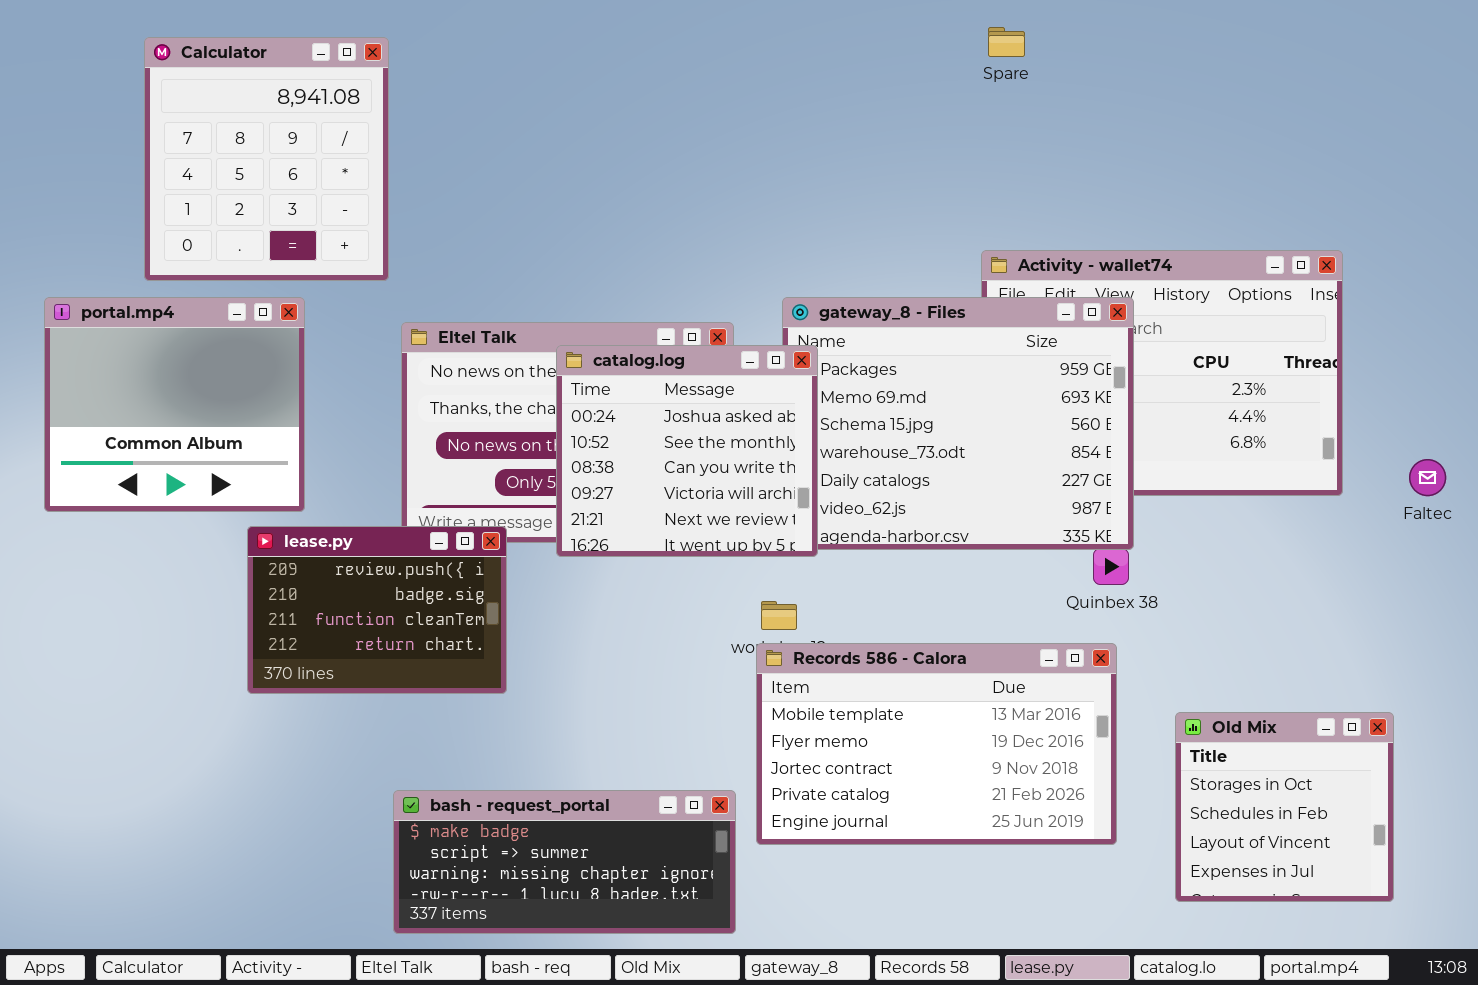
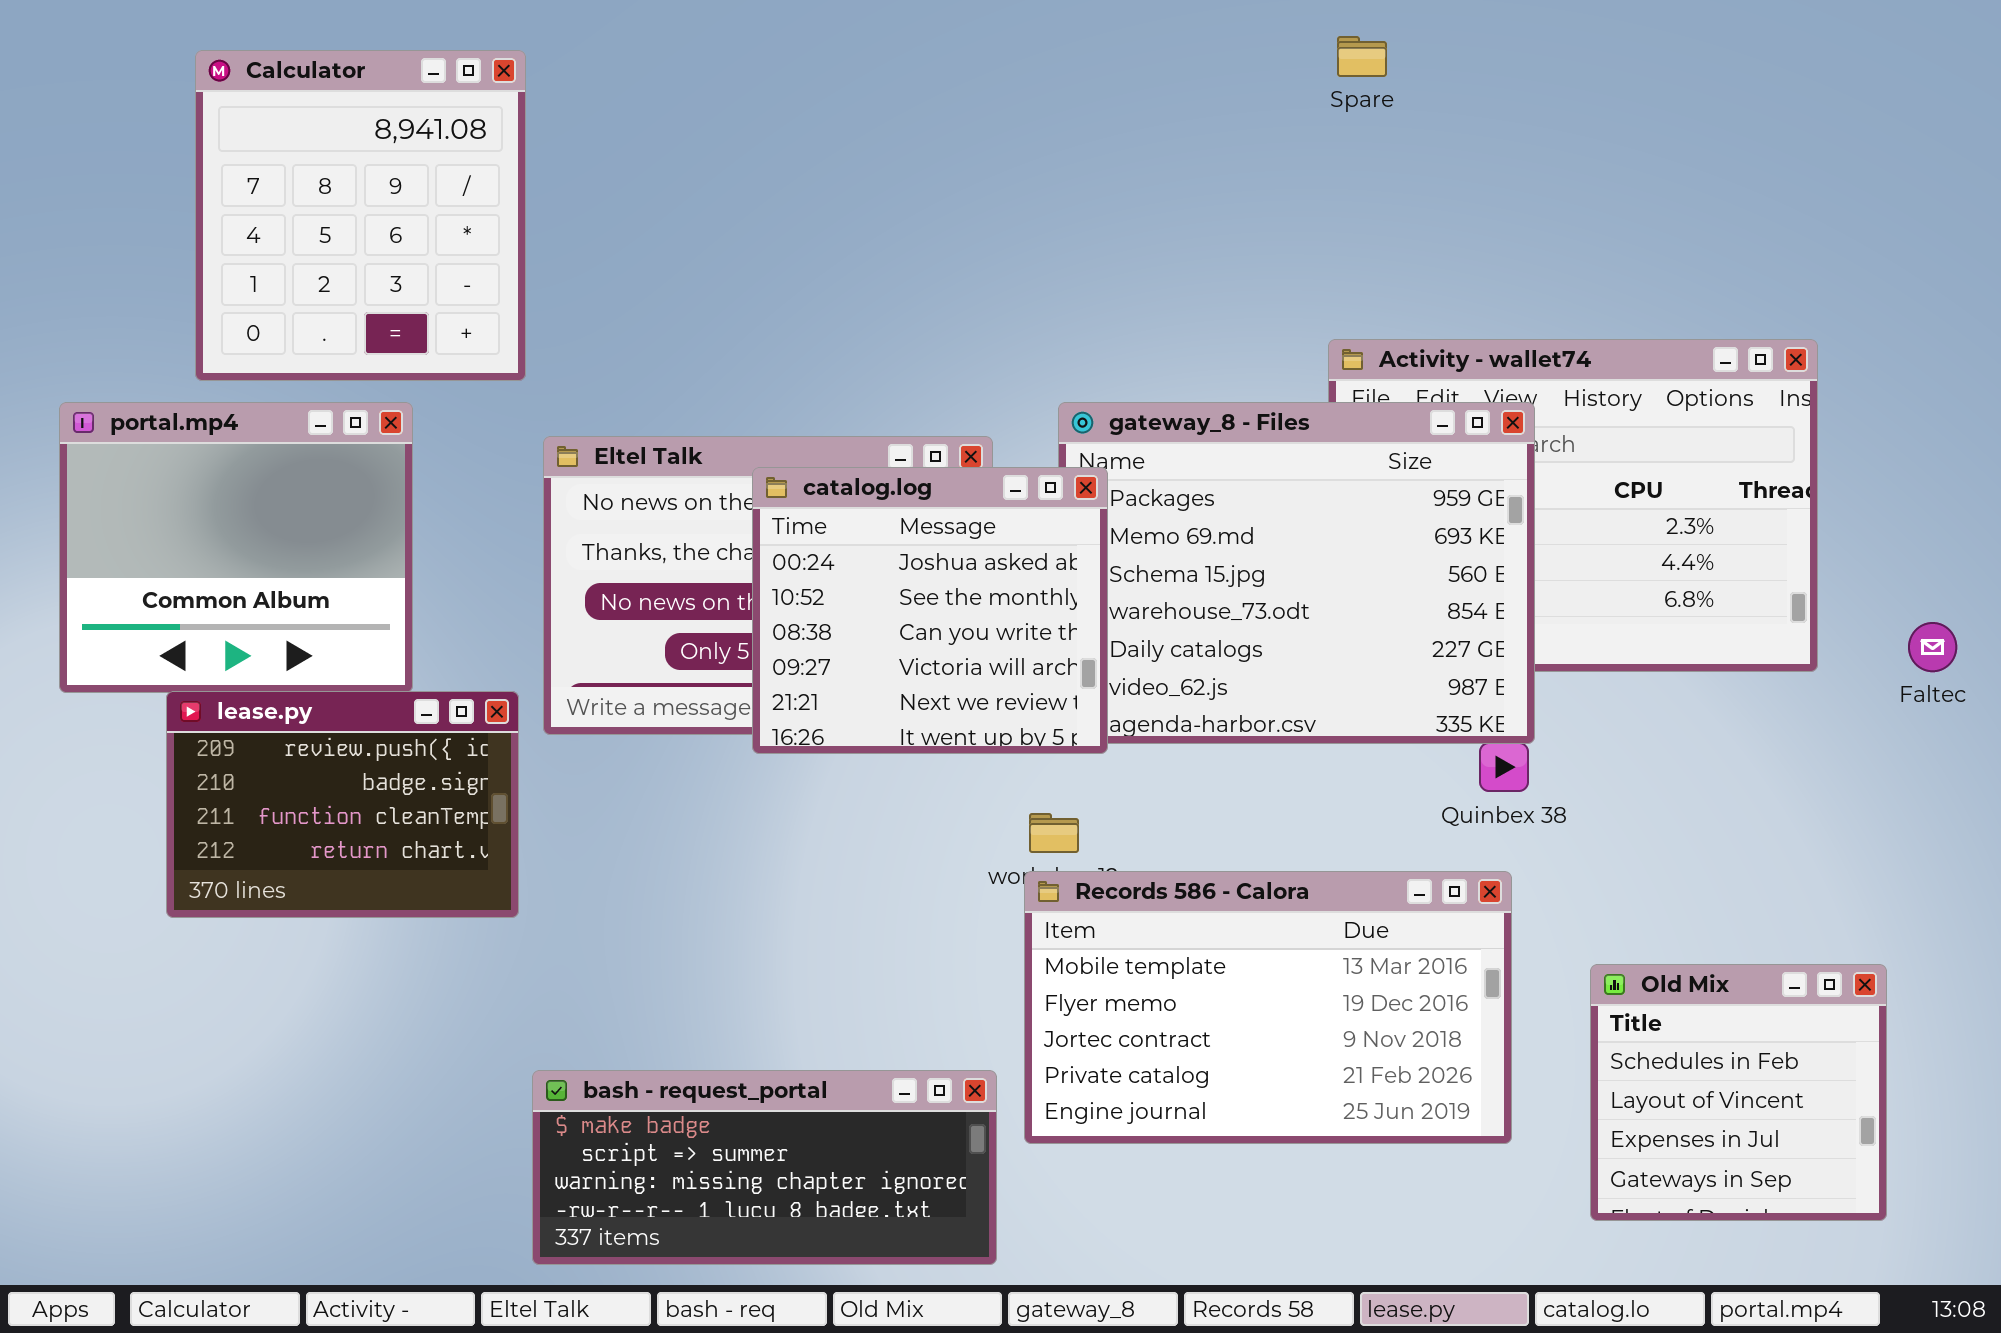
lease.py: [247,526,507,694] -> [166,691,519,918], moved
Old Mix: [1175,712,1394,902] -> [1590,964,1887,1221], scrolled down 1 row

